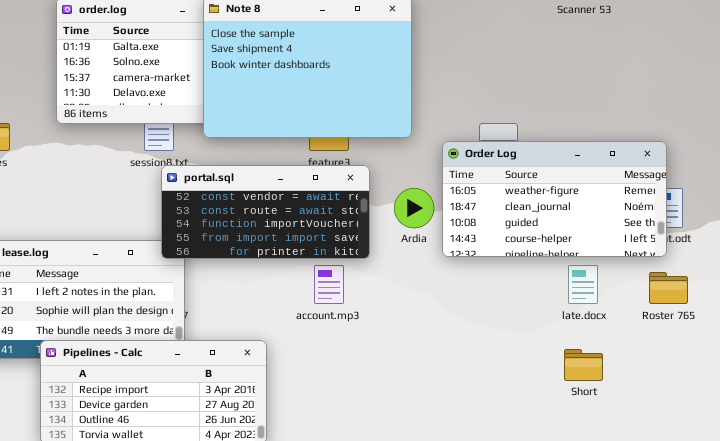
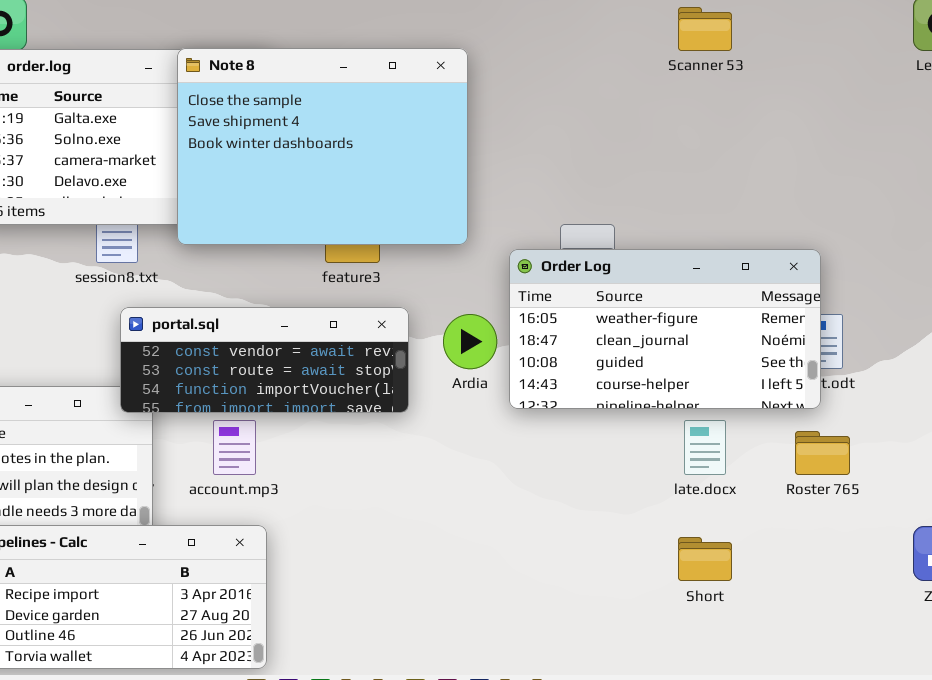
portal.sql: [161,165,370,259] -> [120,307,409,413], resized
account.mp3: [314,265,344,304] -> [213,420,256,475], moved

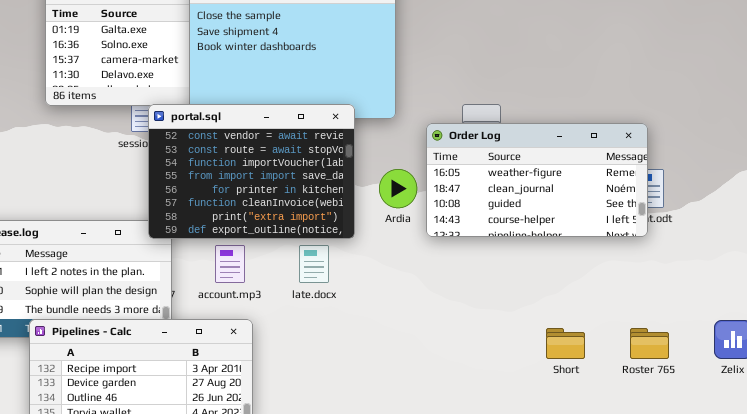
portal.sql: [120,307,409,413] -> [148,104,355,239], resized
late.docx: [684,420,726,475] -> [299,245,329,283], moved
Roster 765: [795,431,850,475] -> [630,328,669,359], moved

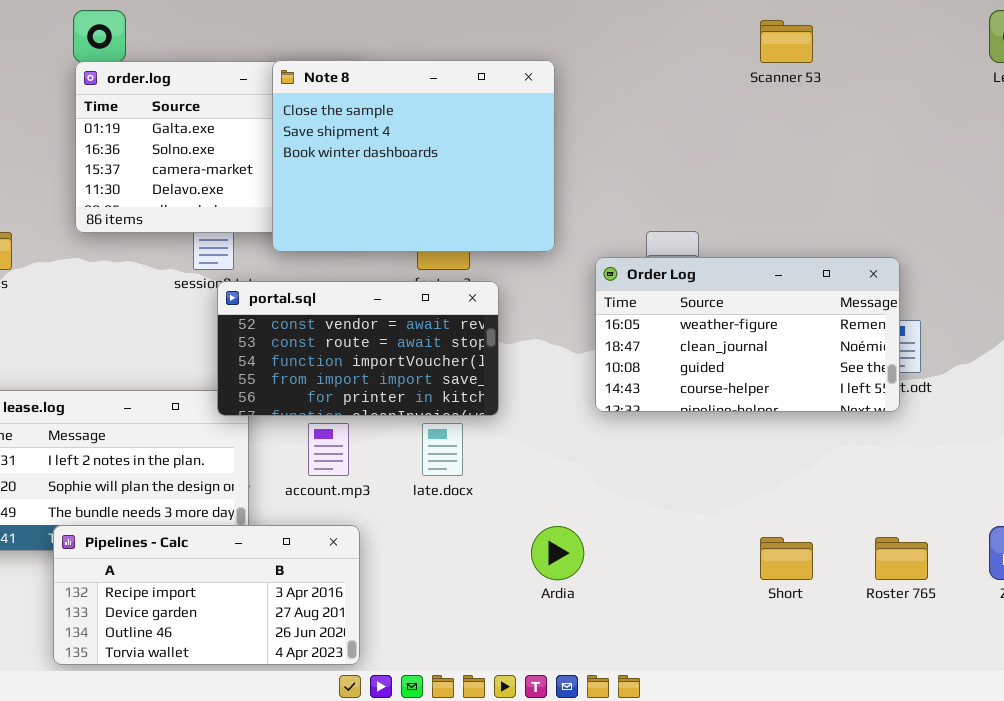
portal.sql: [148,104,355,239] -> [217,281,499,416], resized
Ardia: [379,169,417,208] -> [531,526,584,580], moved

